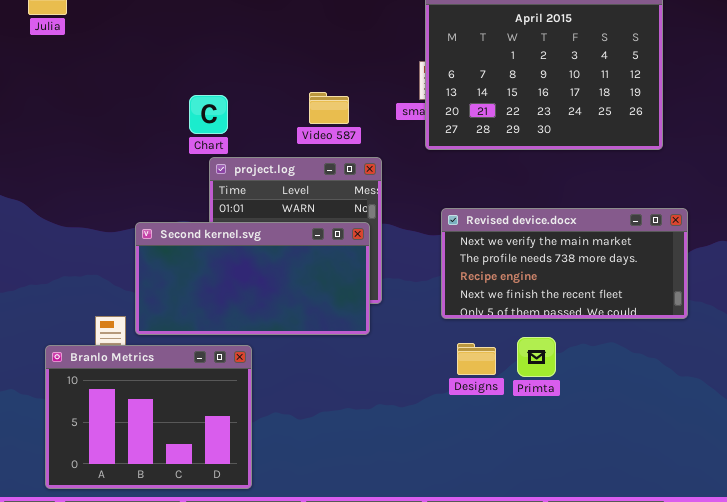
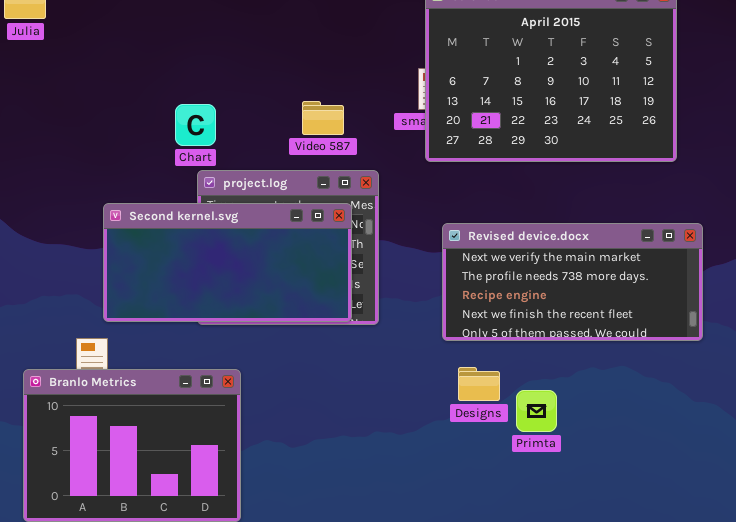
Second kernel.svg: [135,222,370,335] -> [103,203,352,322], moved
Primta: [517,337,556,377] -> [516,390,557,432], moved

